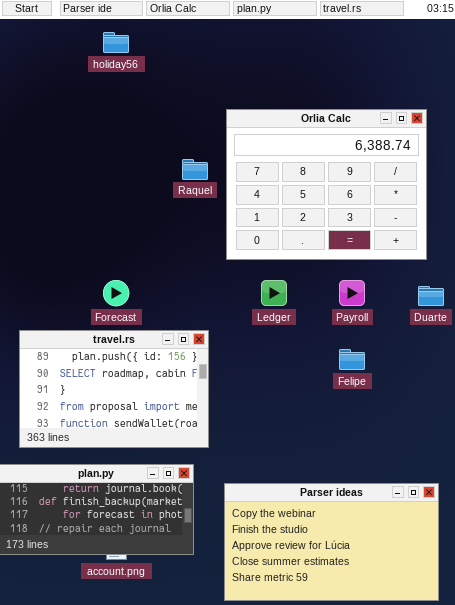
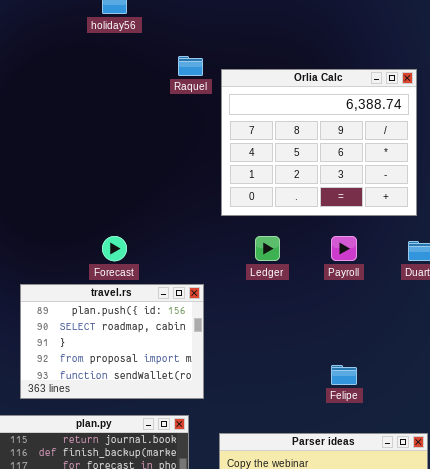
Raquel: [182,159,208,180] -> [178,56,203,76], moved
Felipe: [339,349,365,370] -> [331,365,357,385], moved

